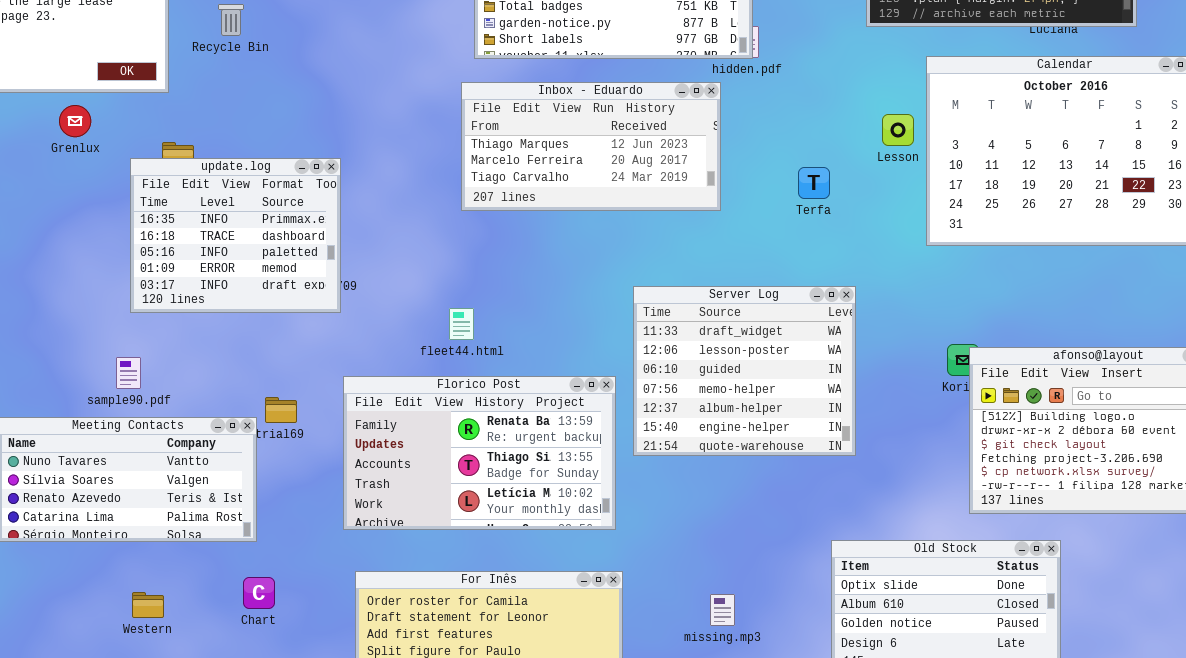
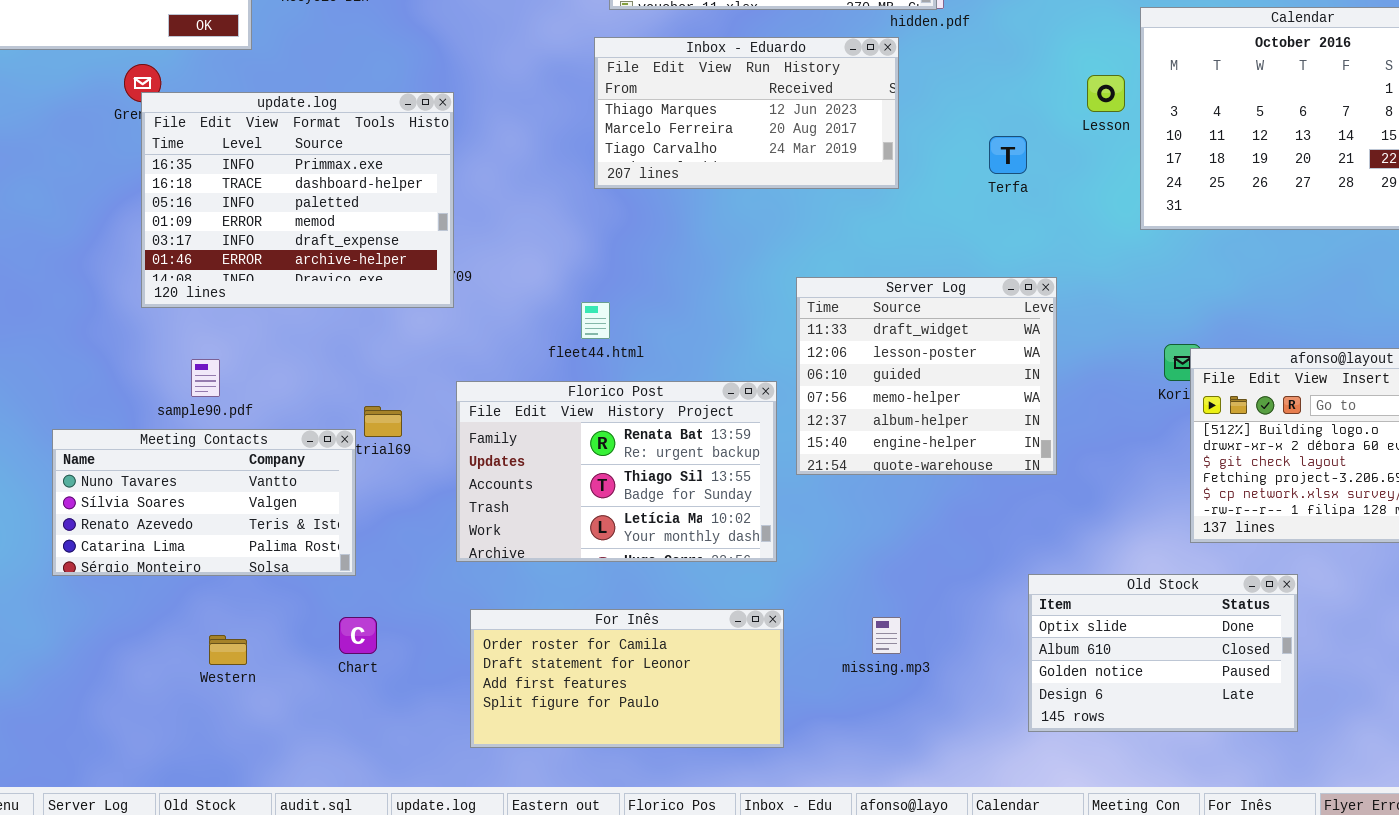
update.log: [130,158,341,313] -> [141,92,454,308], resized
missing.mp3: [710,594,735,626] -> [872,617,901,654], moved

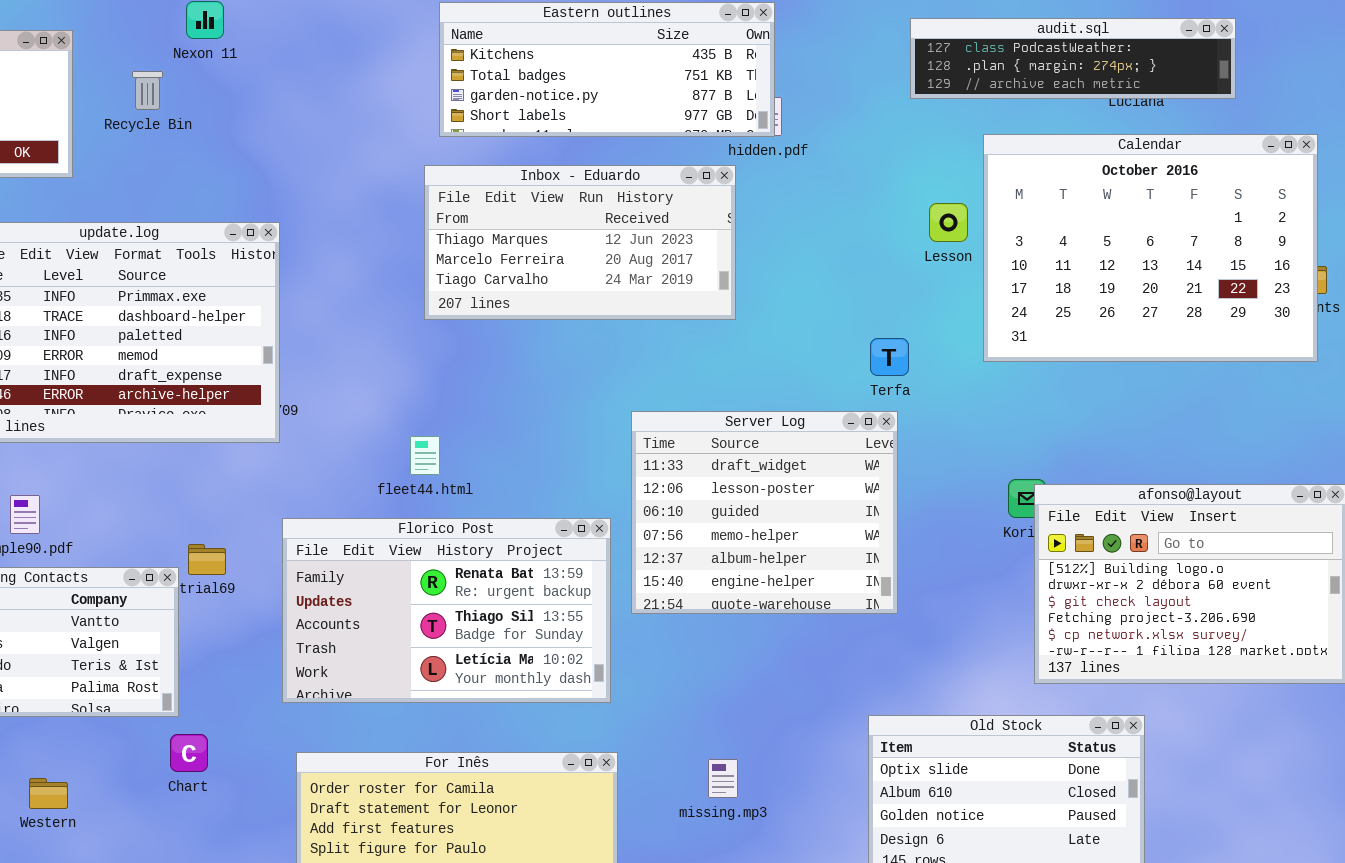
Terfa: [989,136,1027,174] -> [870,338,909,376], moved
Chart: [339,617,377,654] -> [170,734,208,772], moved

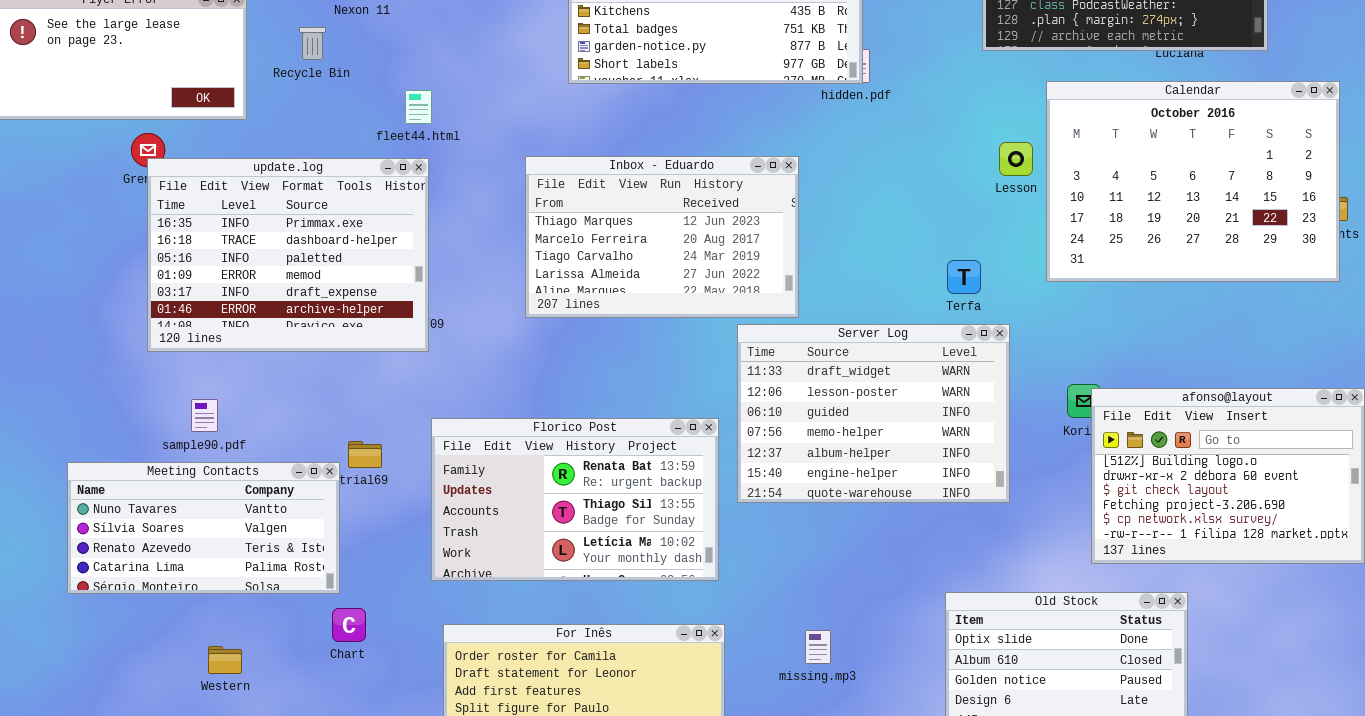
Inbox - Eduardo: [424,165,736,320] -> [525,156,799,318], moved, resized
Server Log: [631,411,898,614] -> [737,324,1010,503], resized
fleet44.html: [410,436,440,475] -> [405,90,432,124], moved

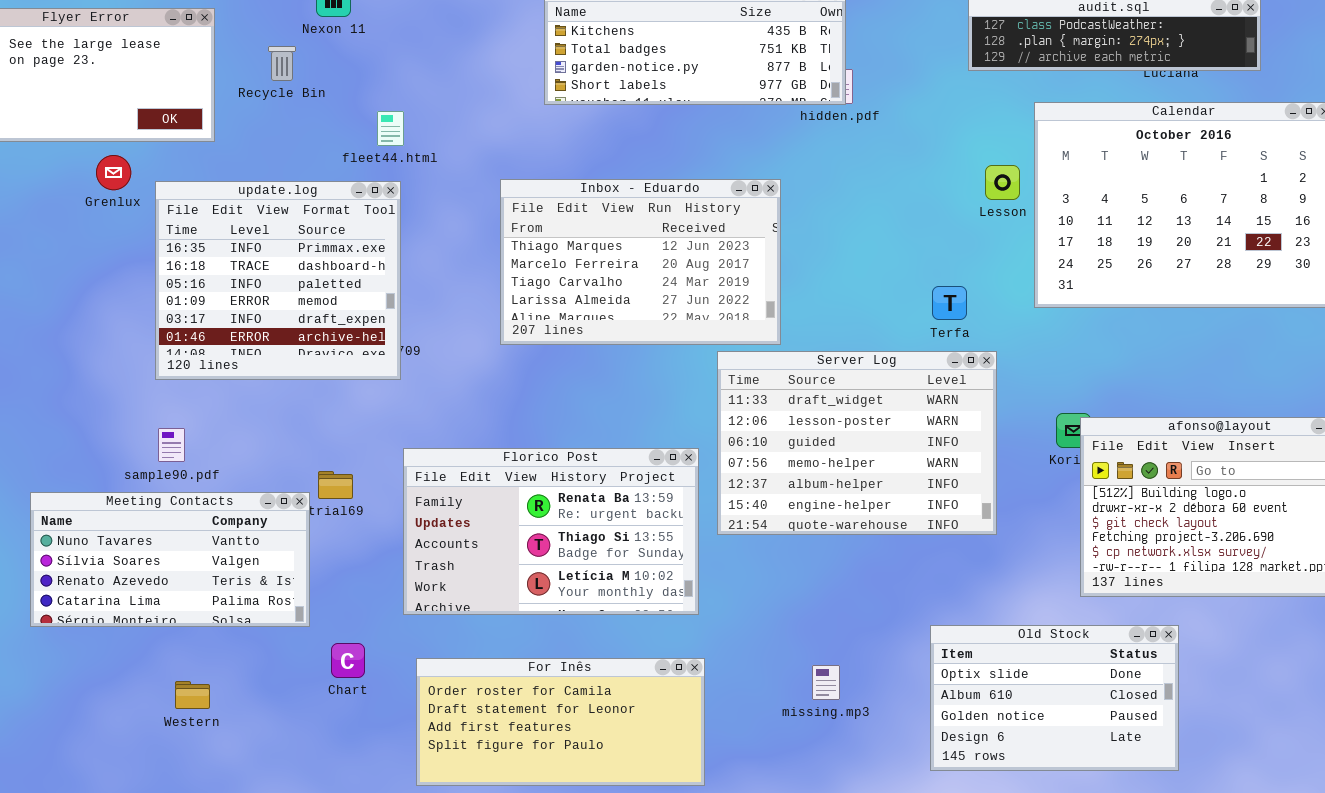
update.log: [147,158,429,352] -> [155,181,401,380], resized
Chart: [332,608,366,642] -> [331,643,365,678], moved
missing.mp3: [805,630,831,664] -> [812,665,840,700], moved

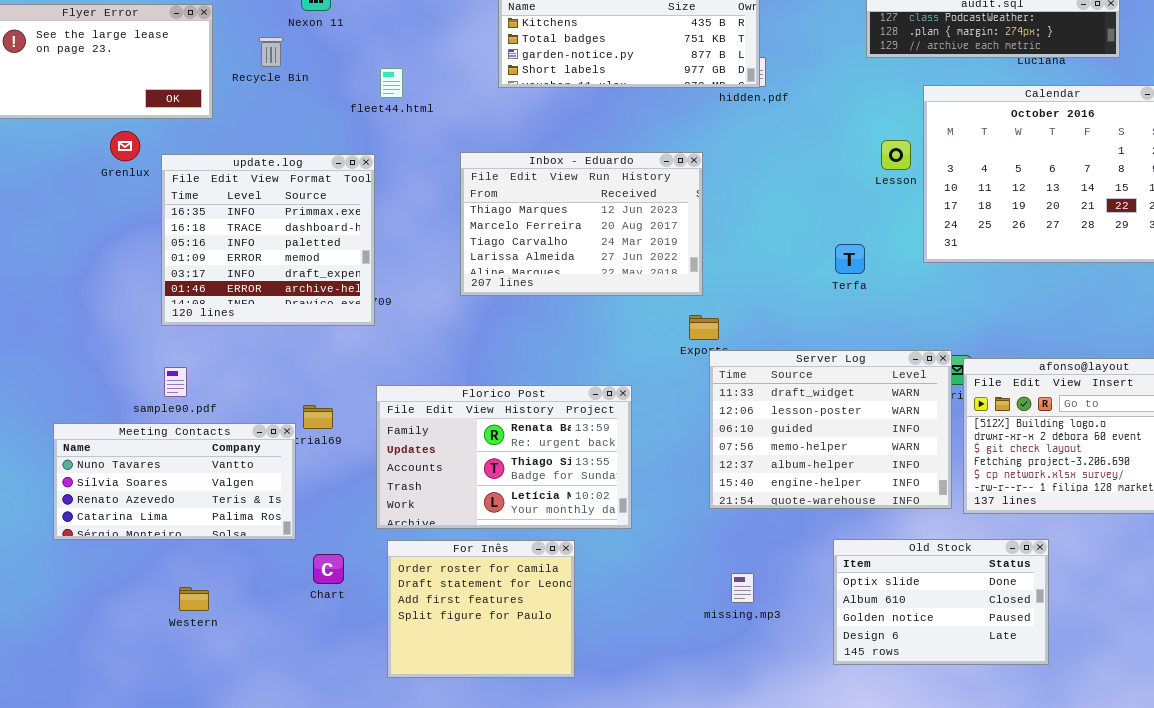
fleet44.html: [377,111,404,146] -> [380,68,403,98], moved
Server Log: [717,351,997,535] -> [709,350,952,509], moved
For Inês: [416,658,705,786] -> [387,540,575,678], resized

